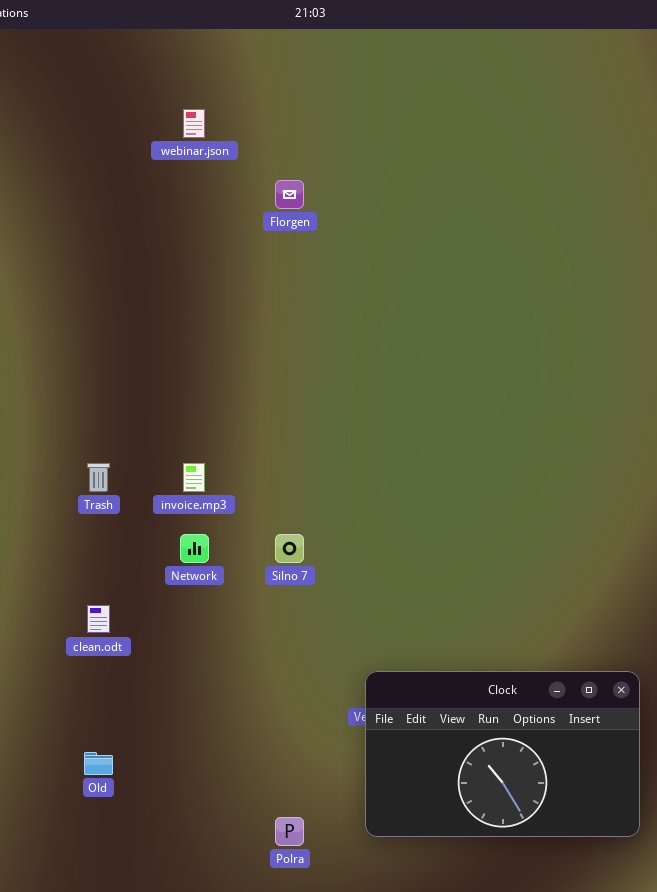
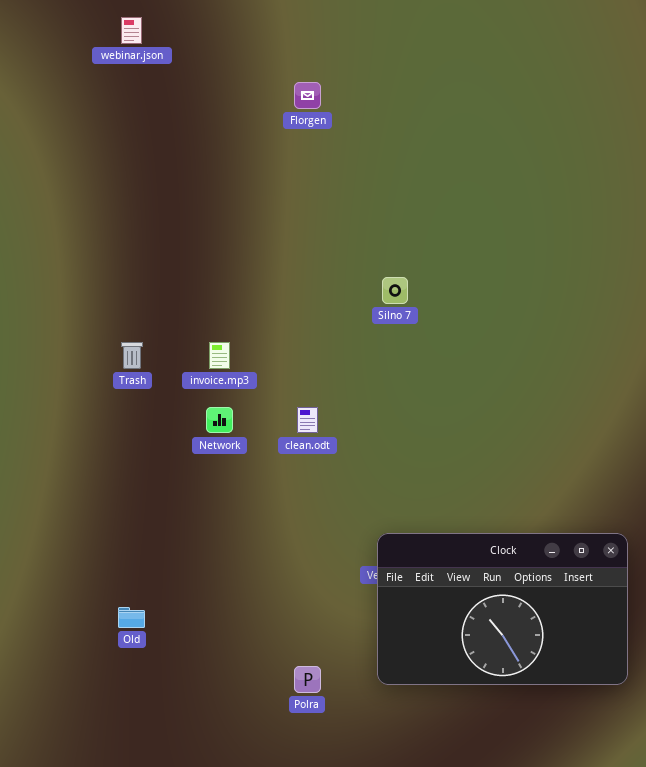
webinar.json: [183,109,205,138] -> [121,17,142,44], moved
Silno 7: [275,534,304,563] -> [382,277,408,304], moved
clean.odt: [87,605,110,633] -> [297,407,318,433], moved

